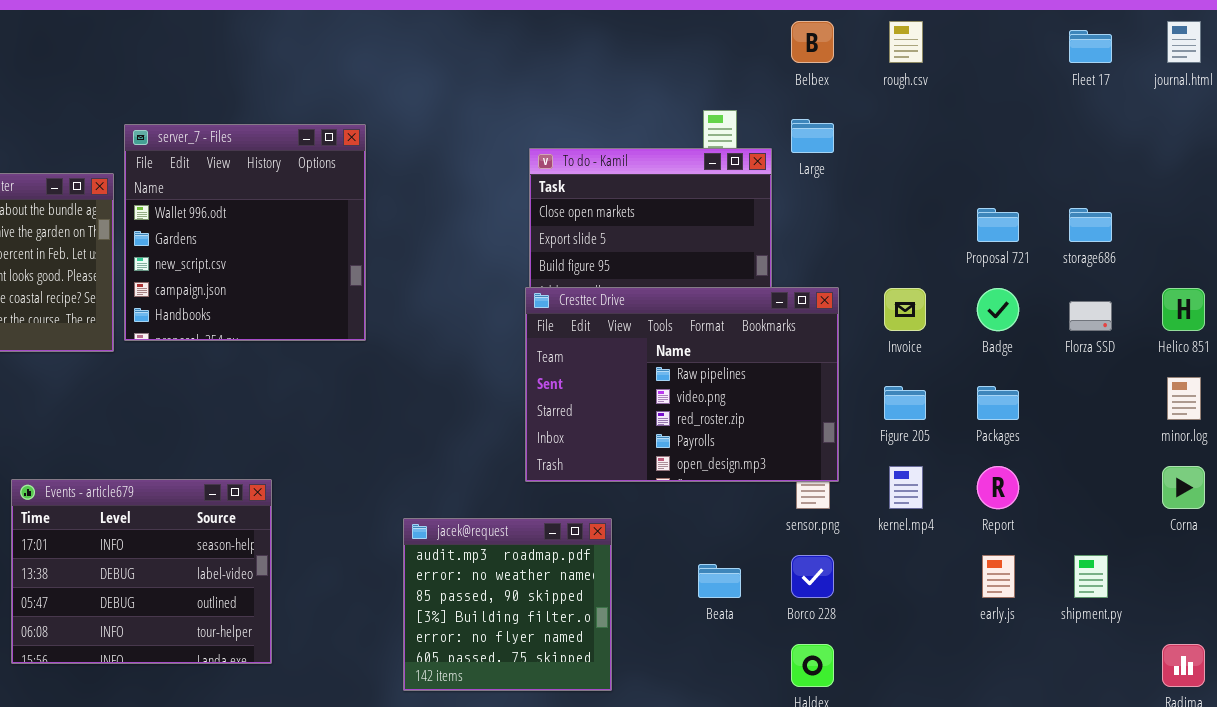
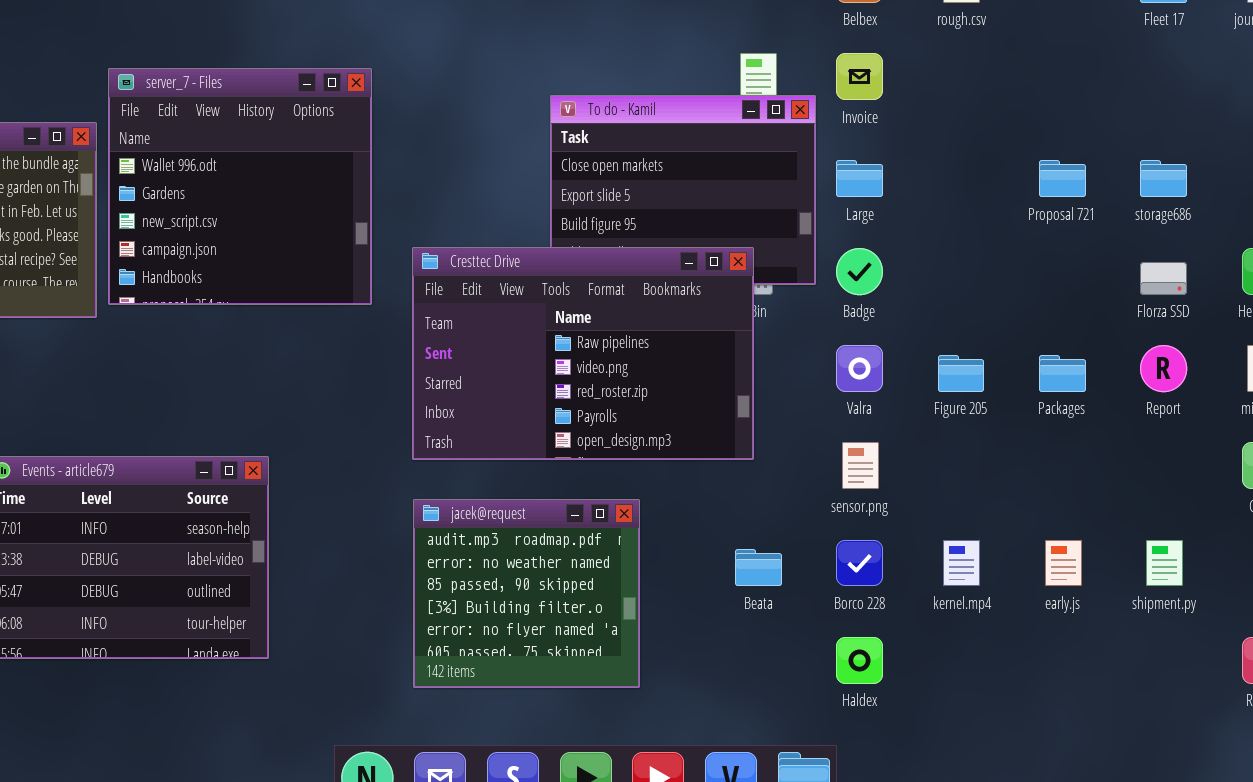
Large: [791,119,834,153] -> [836,160,883,197], moved
Cresttec Drive: [525,287,839,482] -> [412,247,754,460], moved
Invoice: [884,288,926,331] -> [836,53,883,100], moved
Badge: [977,288,1019,331] -> [836,248,883,295], moved
kernel.mp4: [889,466,923,509] -> [943,540,980,586], moved
Report: [977,466,1019,509] -> [1140,345,1187,392], moved

